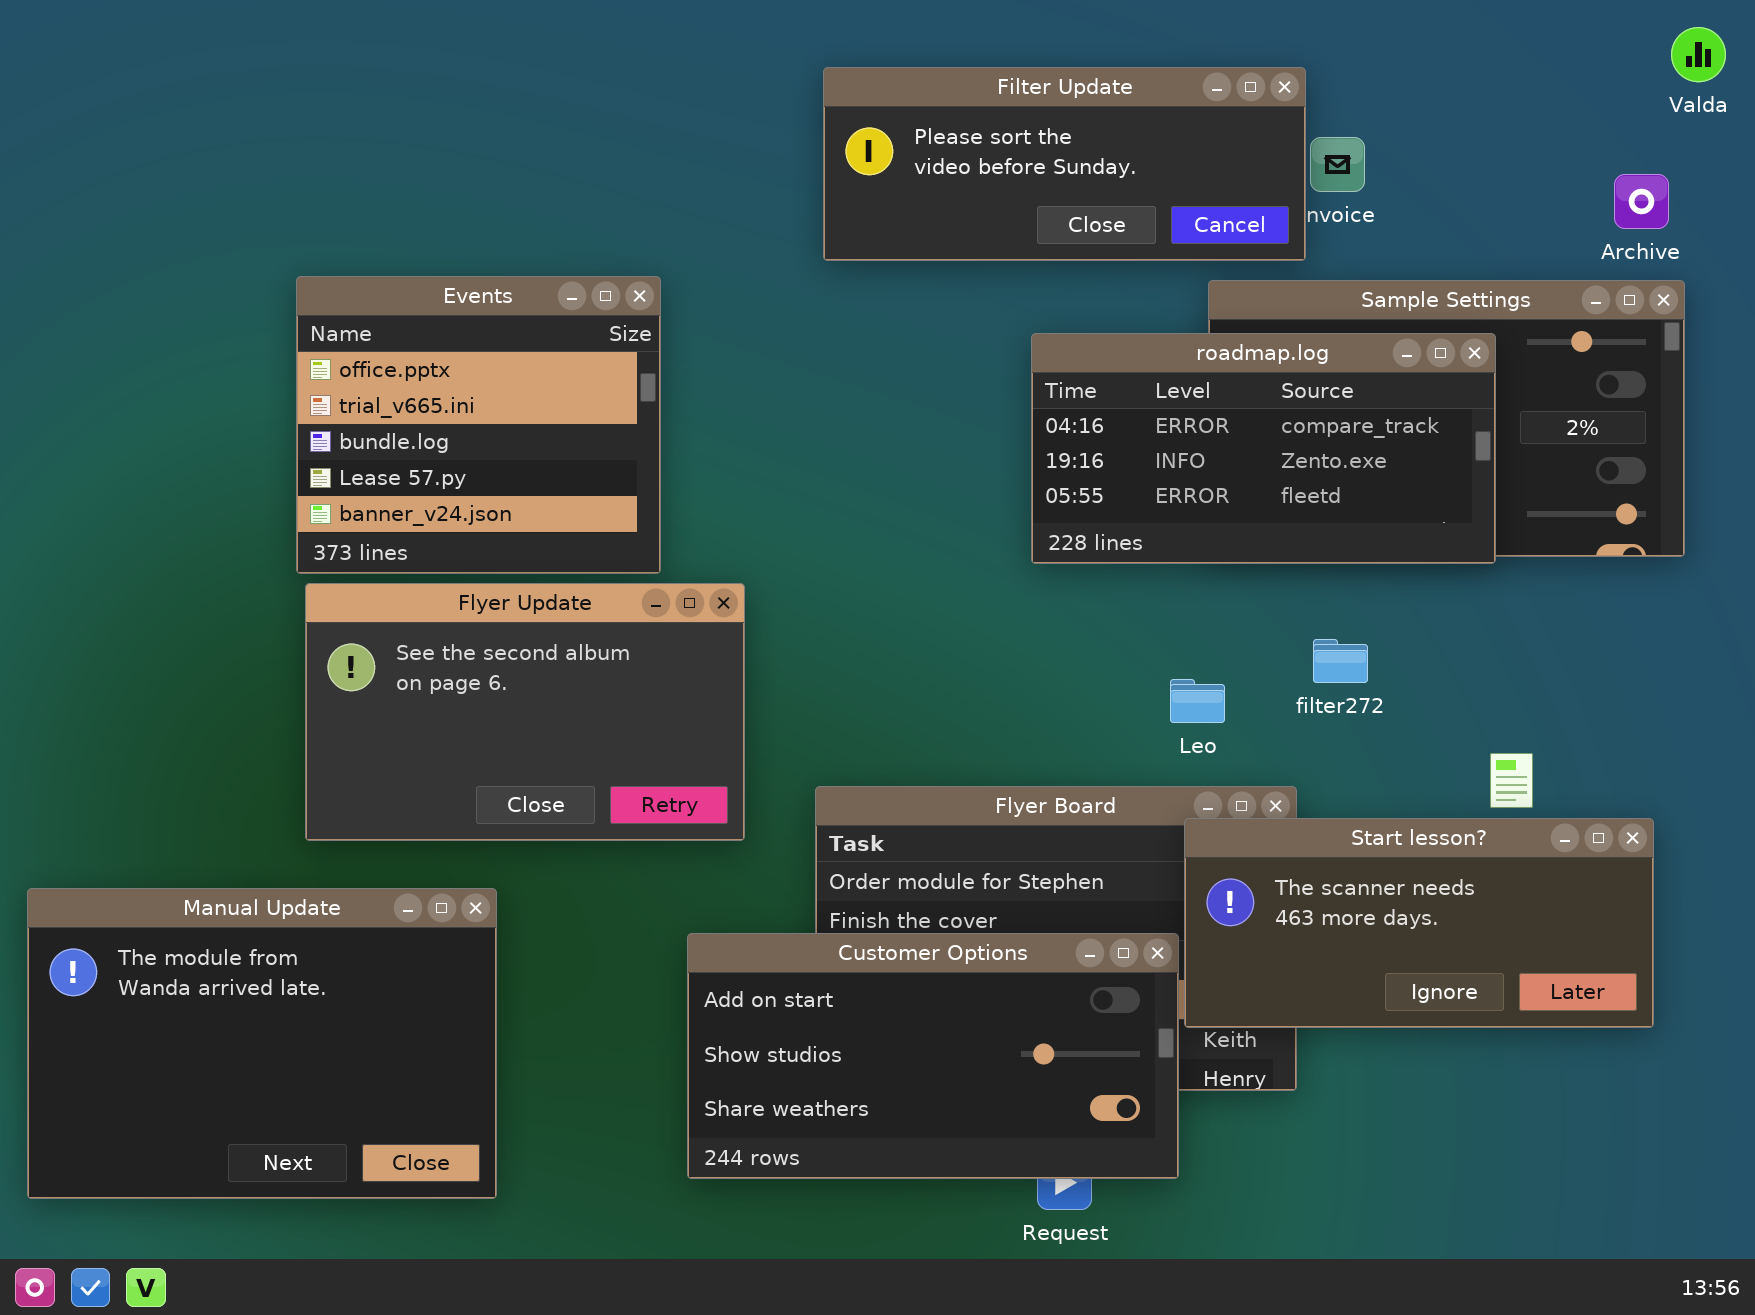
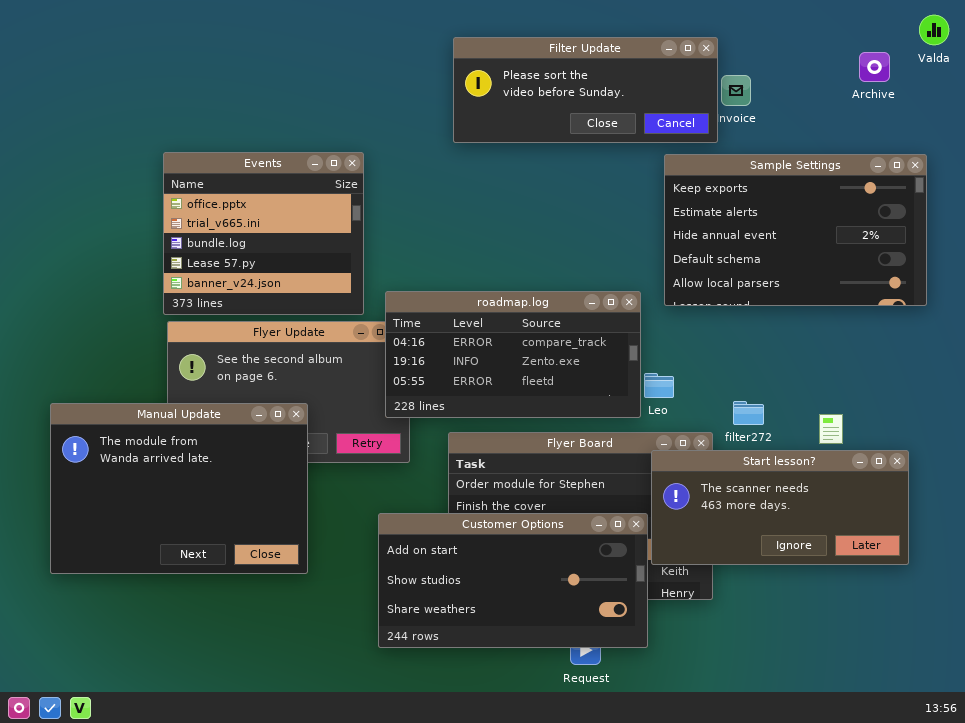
Archive: [1614,174,1669,229] -> [859,52,890,82], moved
roadmap.log: [1031,333,1496,564] -> [385,291,641,418], moved
filter272: [1313,639,1368,683] -> [733,401,764,425], moved
Manual Update: [27,888,497,1199] -> [50,403,308,574], moved

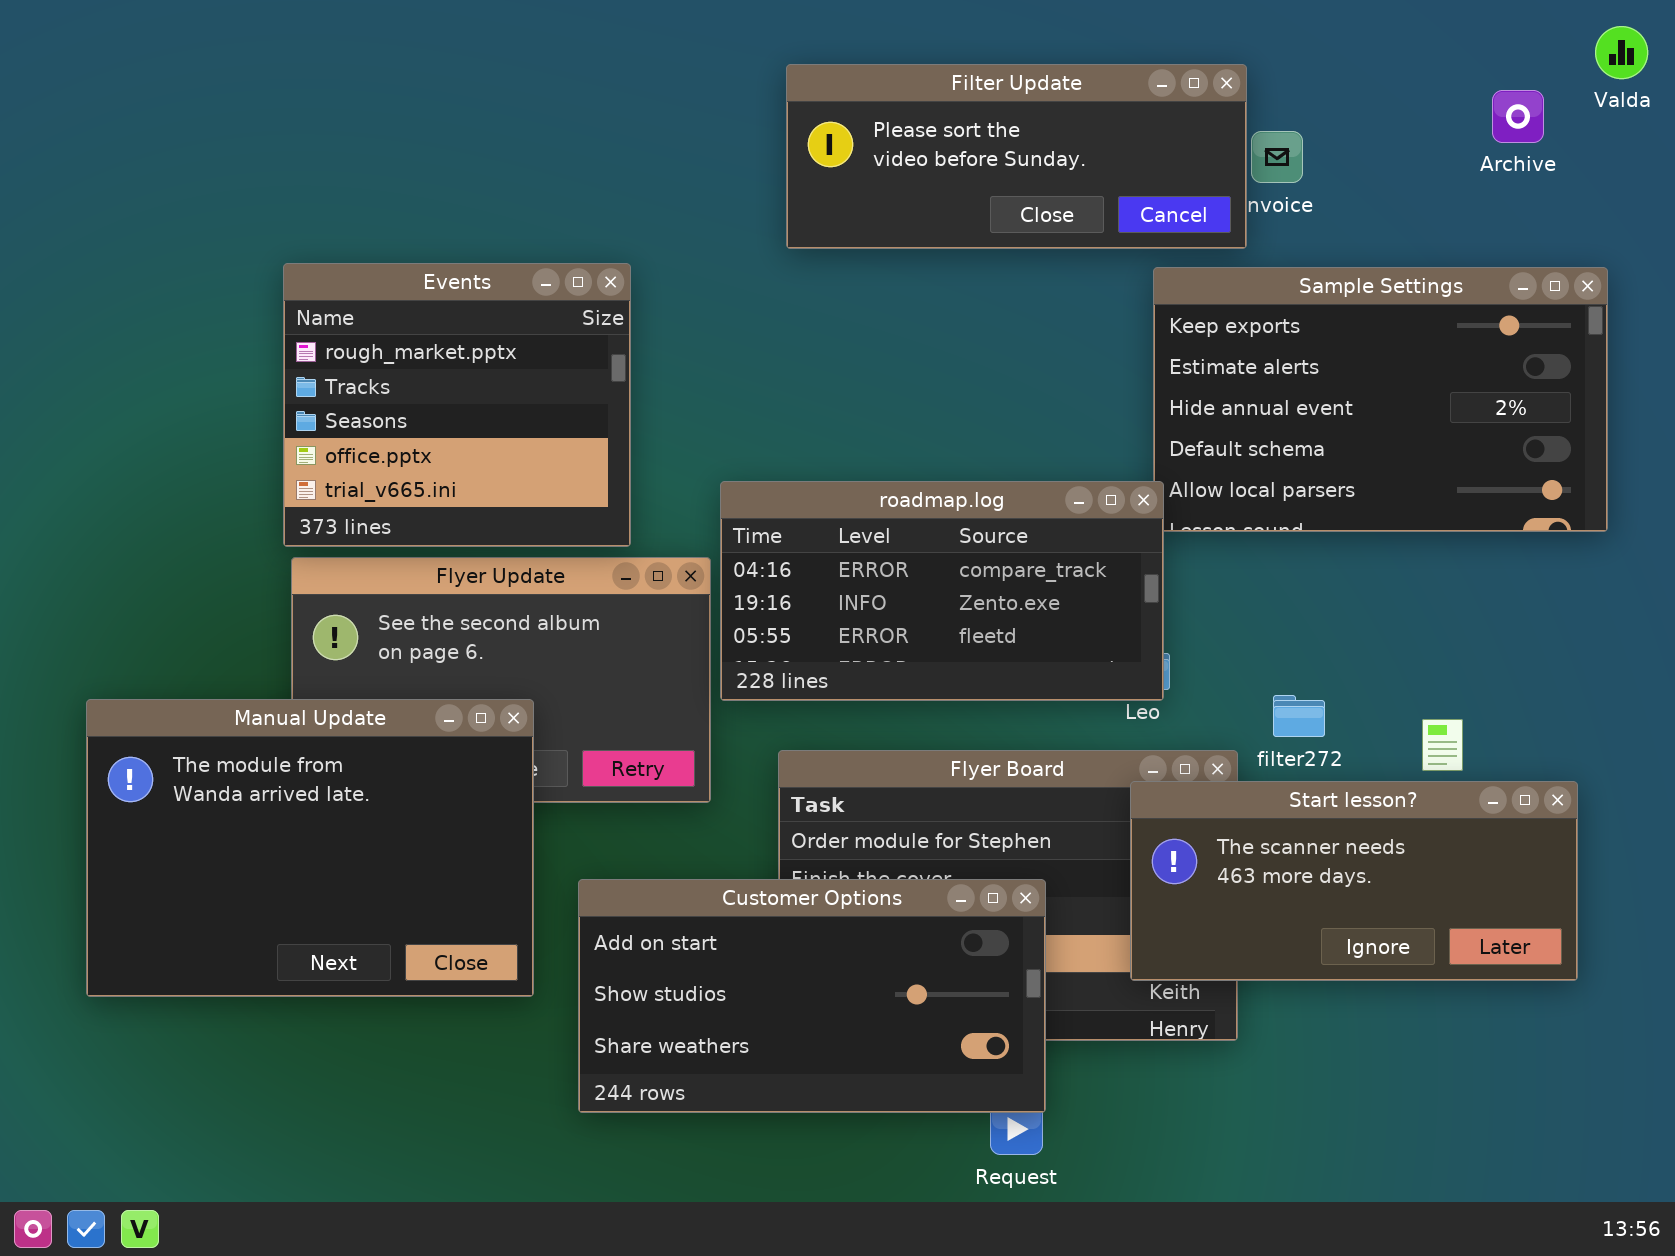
Events: [163,152,364,315] -> [283,263,631,547], scrolled up 3 rows
roadmap.log: [385,291,641,418] -> [720,481,1164,701], moved
Customer Options: [378,513,648,648] -> [578,879,1046,1113], moved

